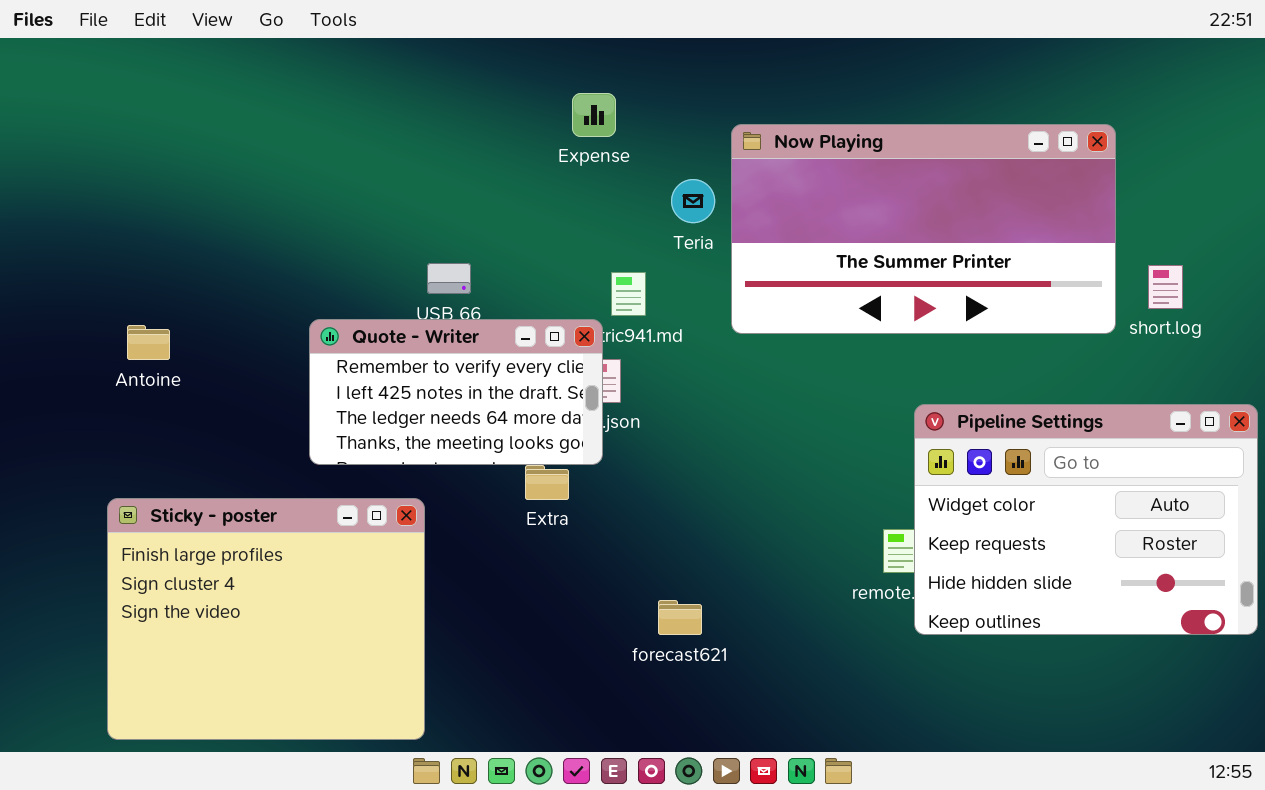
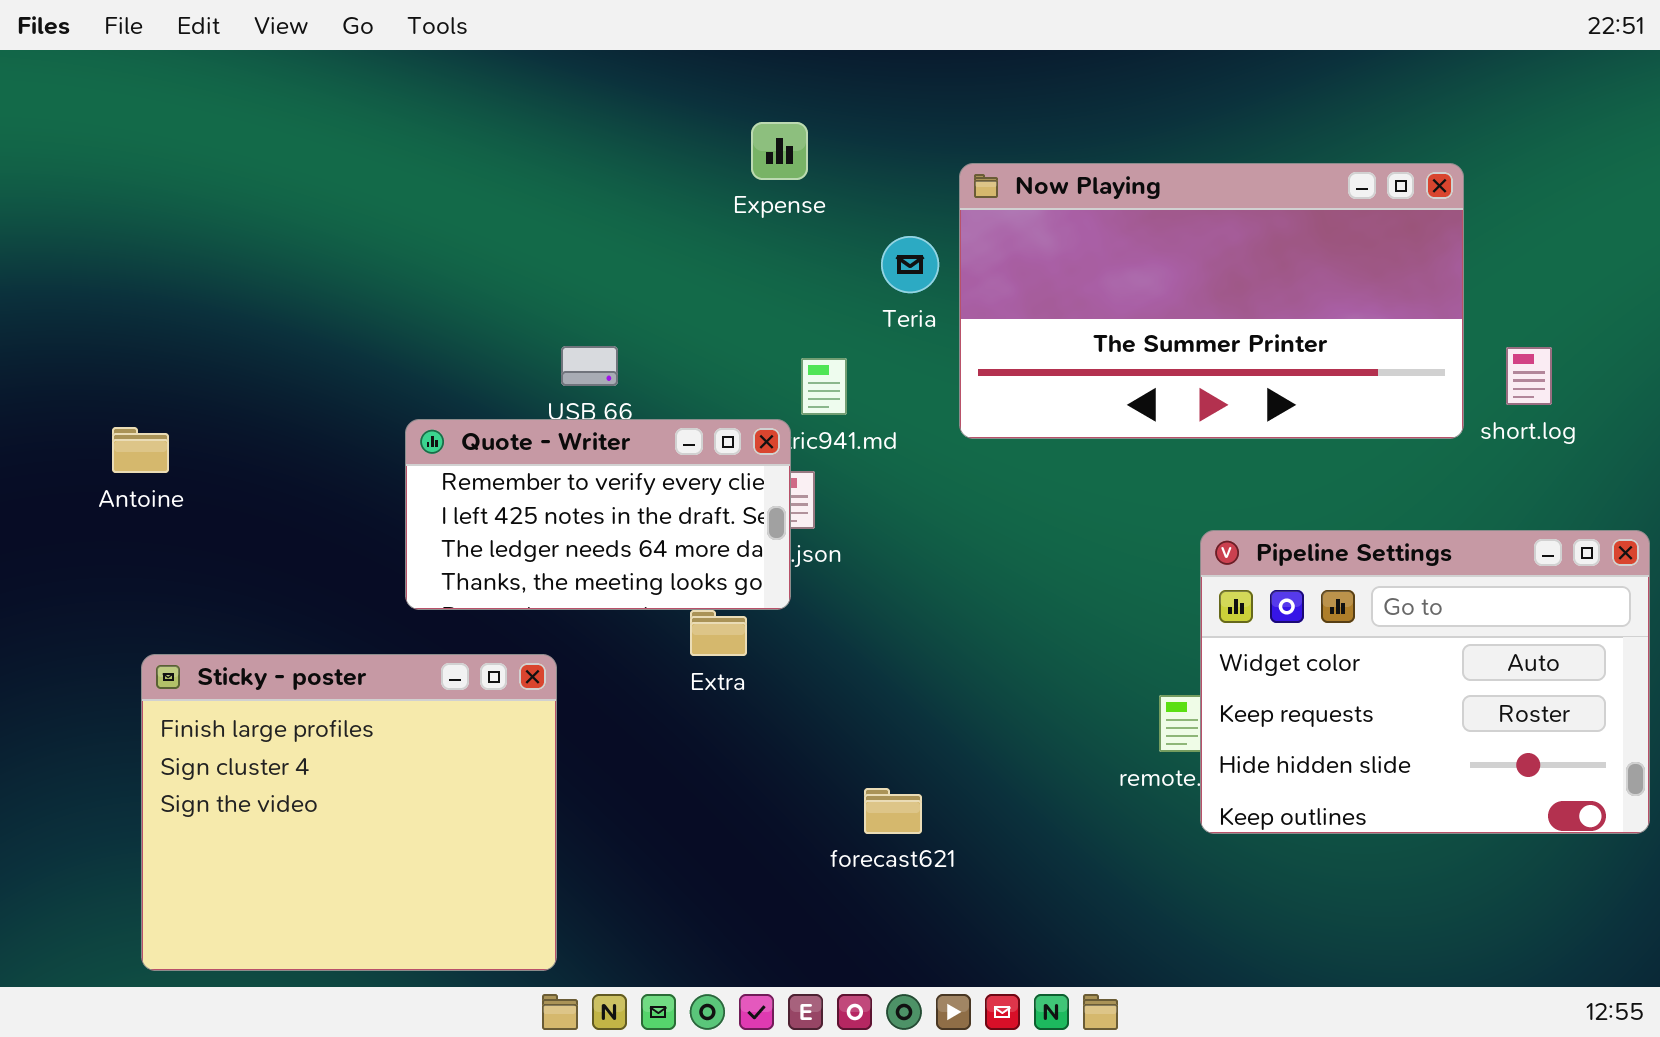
Antoine: [127,325,170,360] -> [112,427,169,473], moved

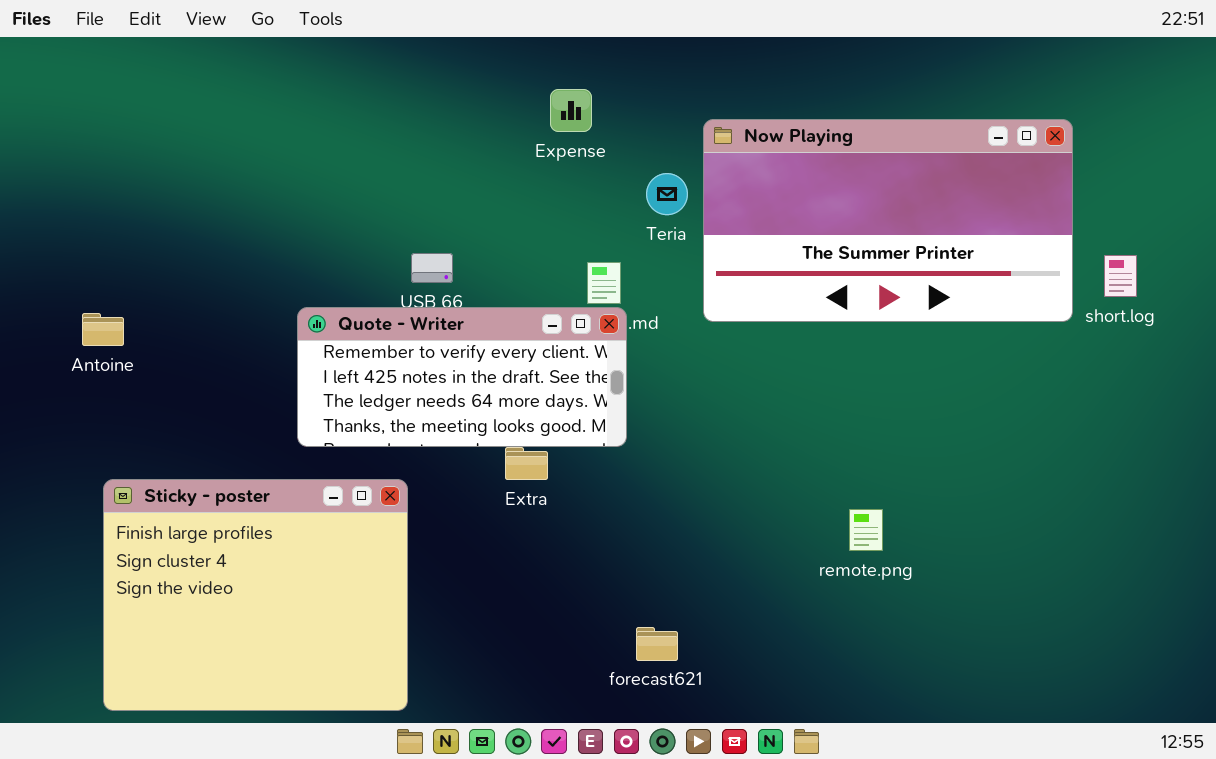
Quote - Writer: [405,419,791,610] -> [297,307,627,447], resized
Pipeline Settings: [1200,530,1650,834] -> none, closed
forecast621: [864,788,922,834] -> [636,627,678,661], moved

